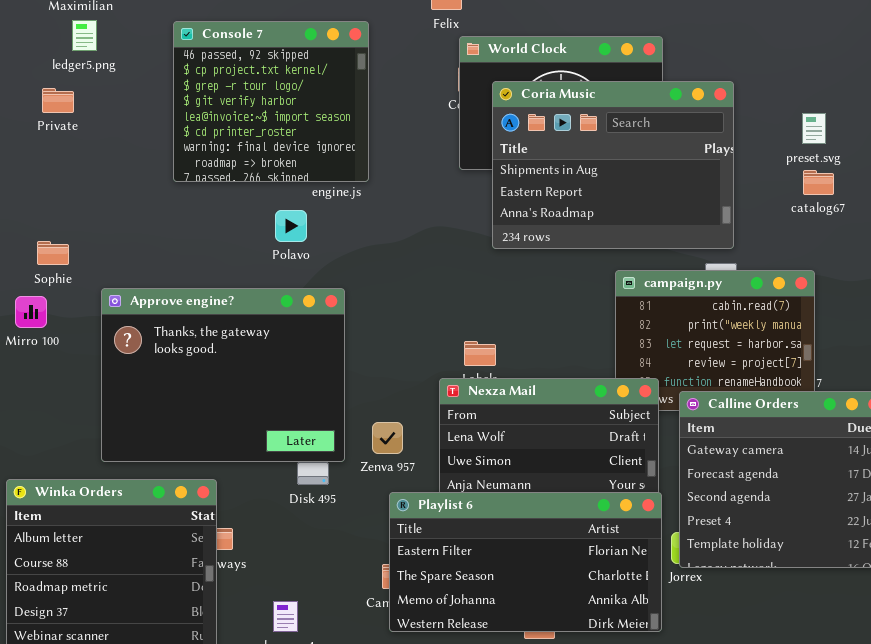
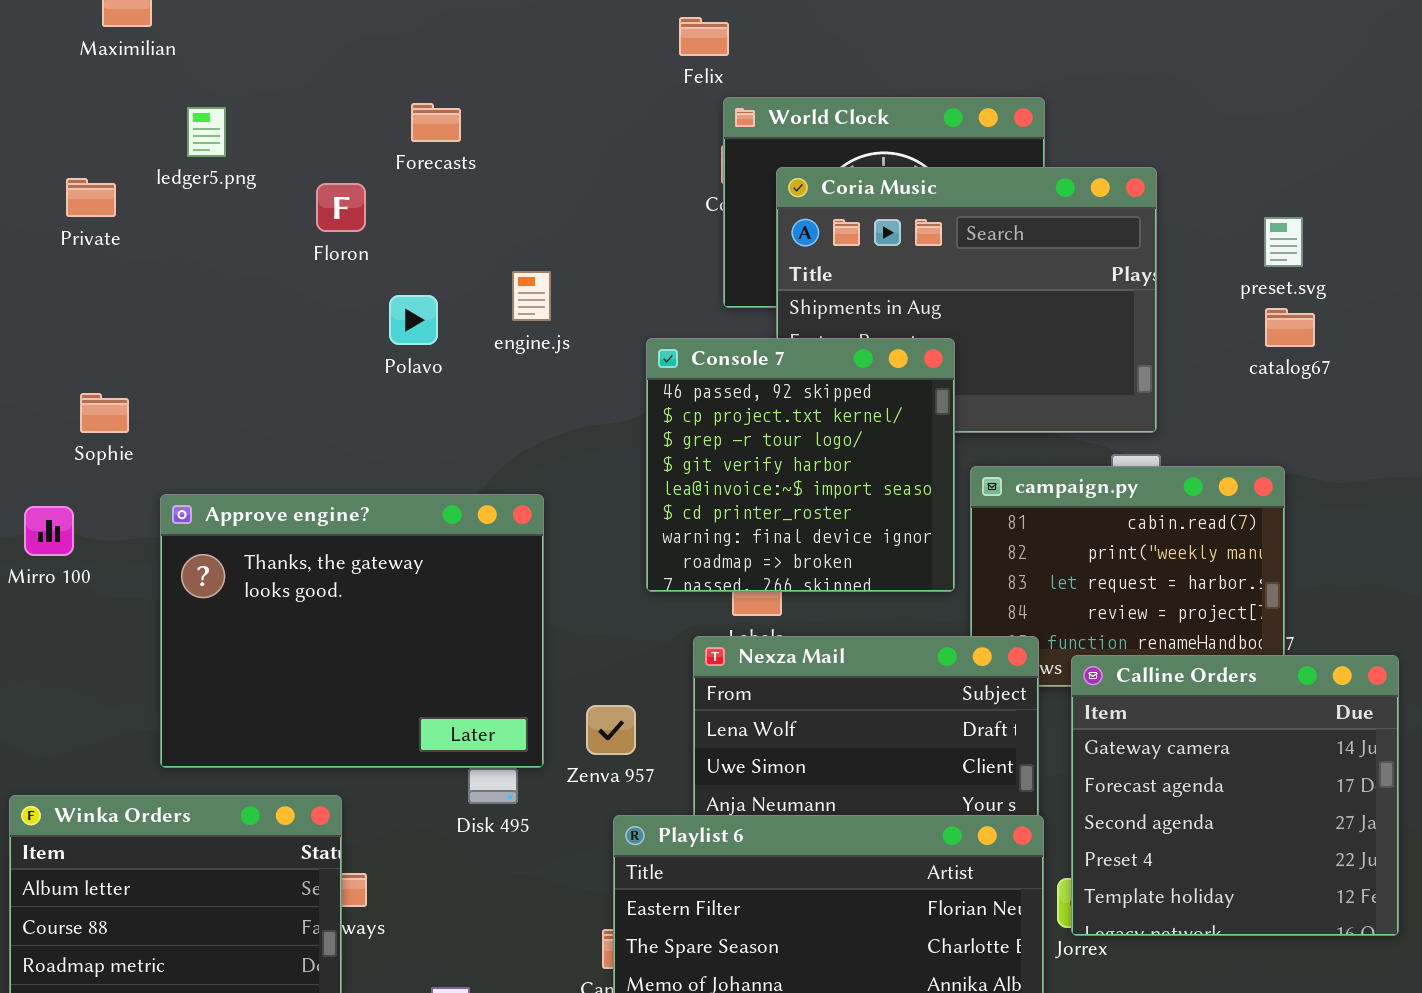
ledger5.png: [72,20,97,51] -> [187,107,226,157], moved
Console 7: [173,21,369,182] -> [646,338,955,592], moved
Polavo: [275,210,307,242] -> [389,295,438,345], moved
Sophie: [37,241,69,265] -> [80,393,129,433], moved

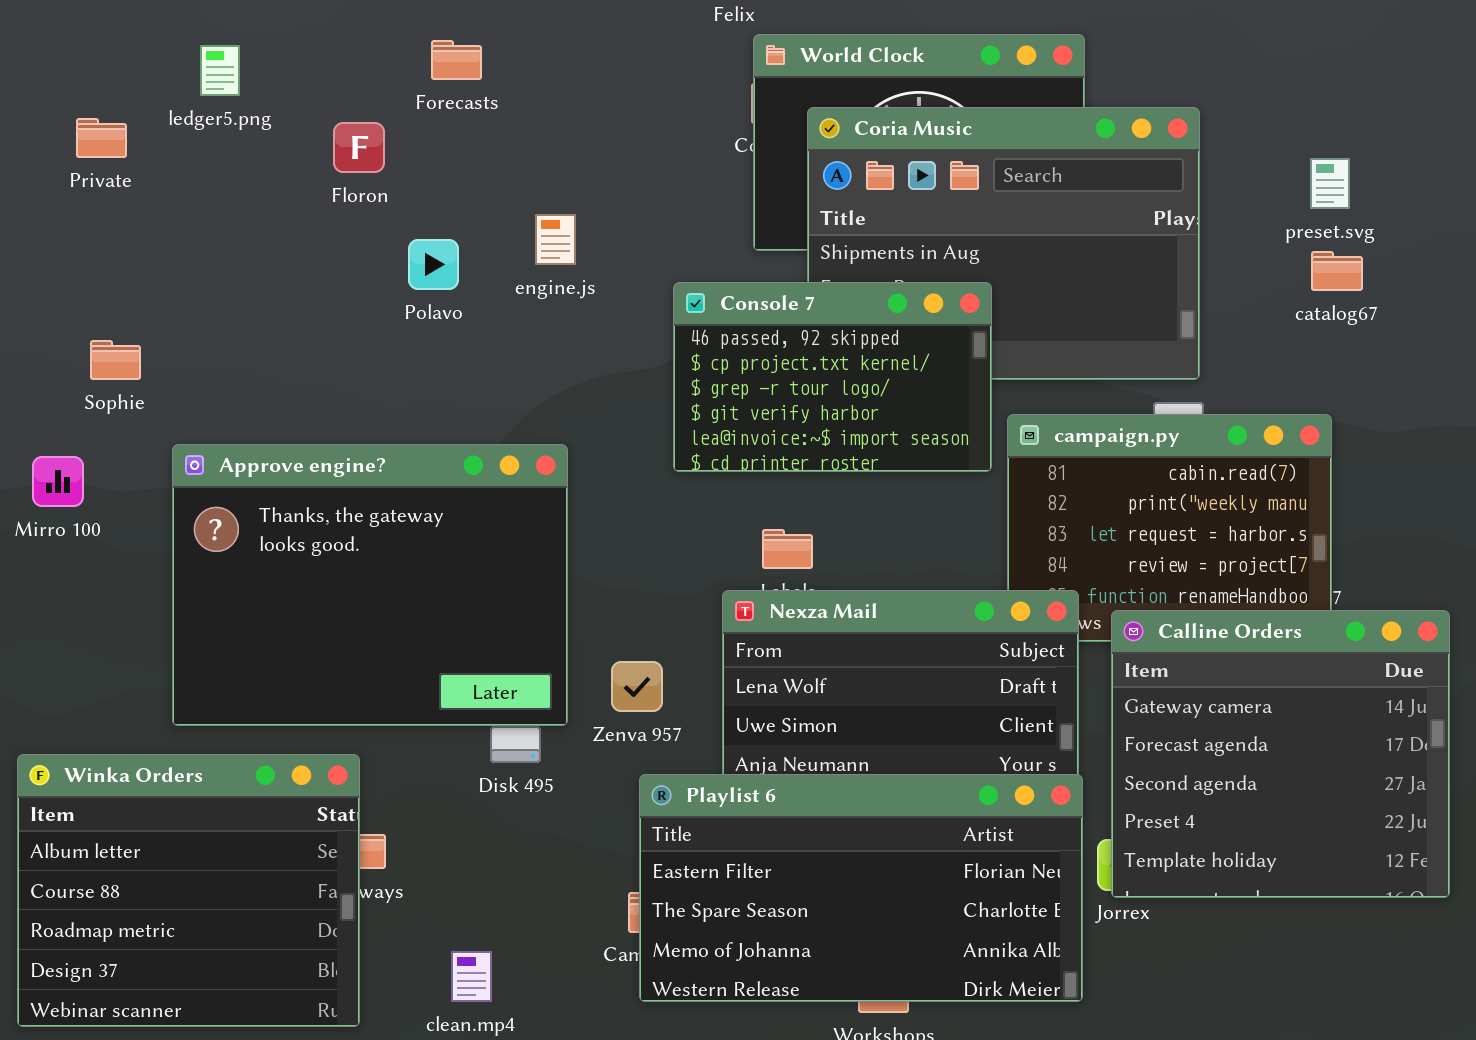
Console 7: [646,338,955,592] -> [673,282,992,472], resized

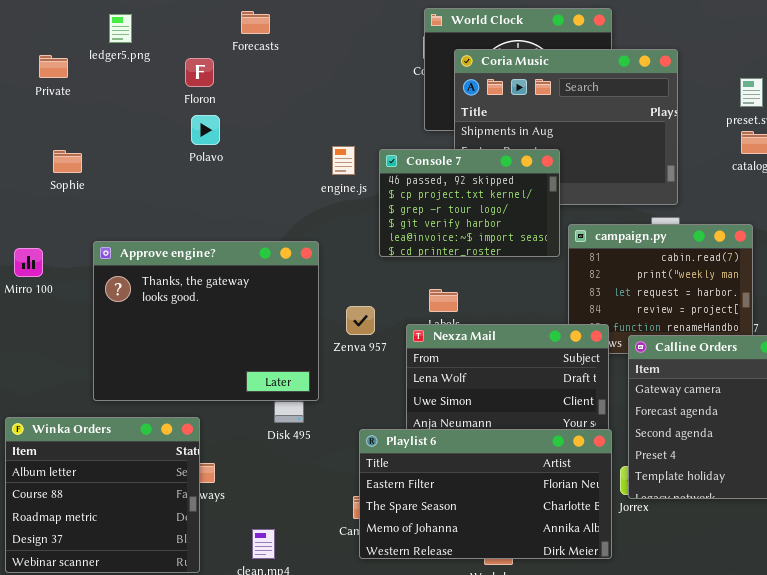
engine.js: [535,214,576,265] -> [332,146,355,175], moved
Polavo: [408,239,459,290] -> [191,115,220,145], moved
Sophie: [90,340,141,380] -> [53,150,82,173], moved
Zenva 957: [611,661,663,712] -> [346,306,375,335], moved

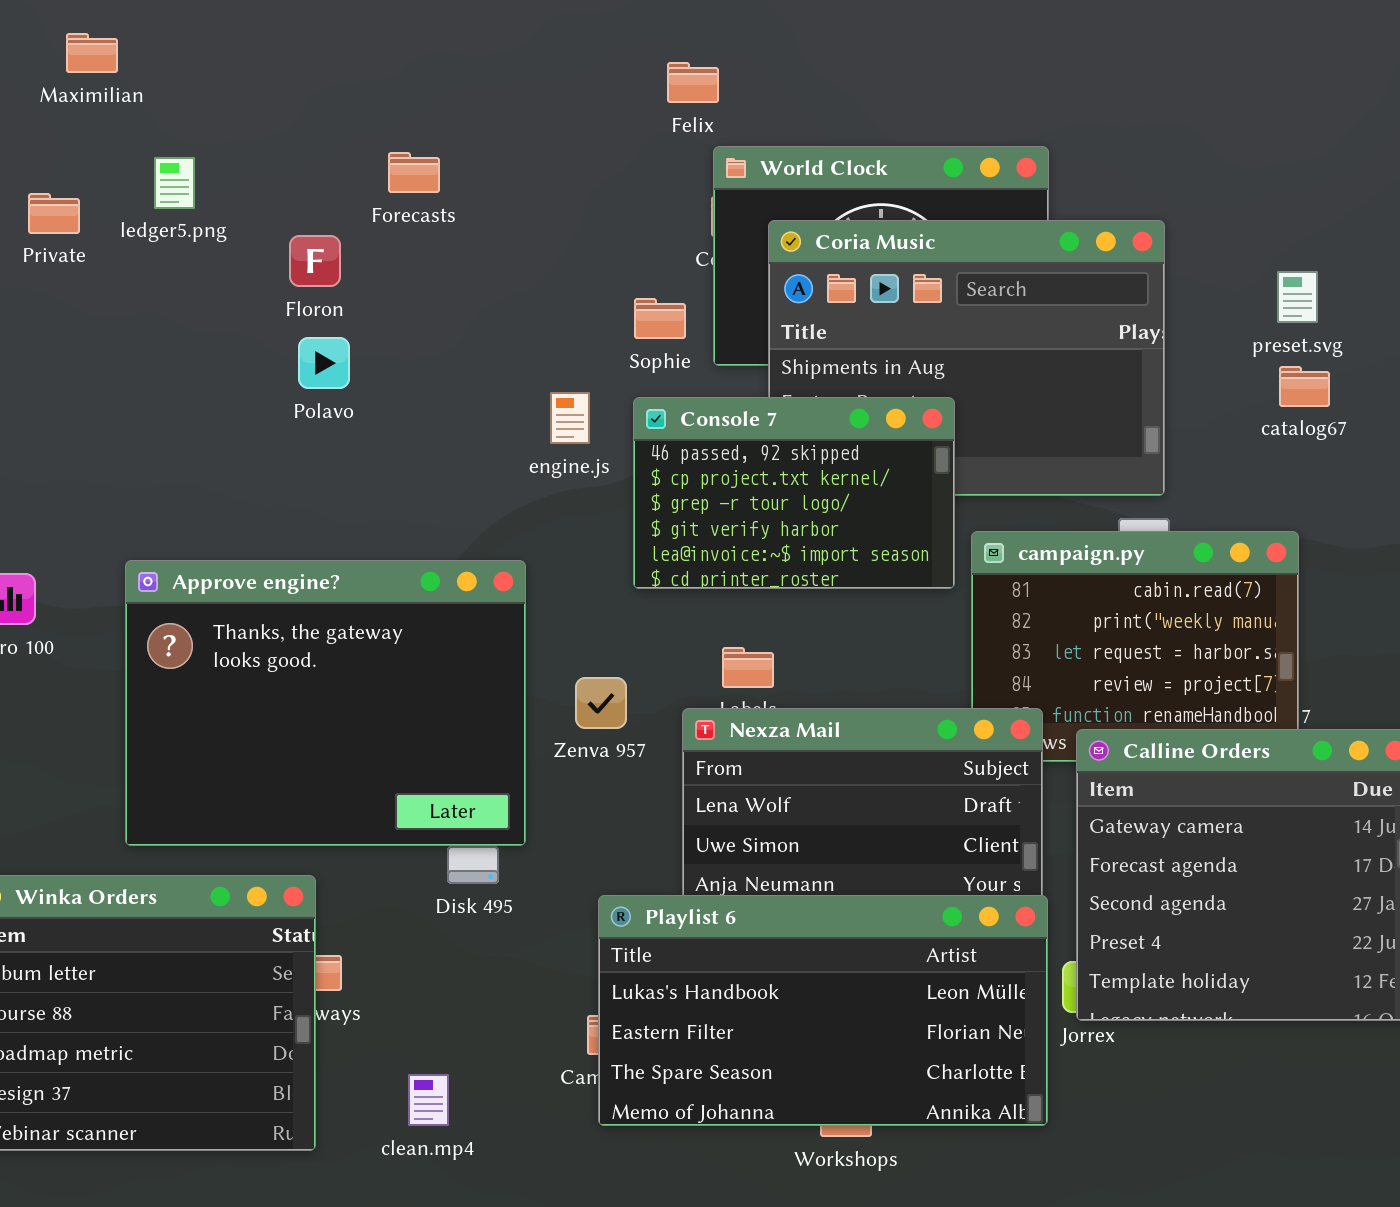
Private: [39,55,68,78] -> [28,193,80,234], moved
Sophie: [53,150,82,173] -> [634,298,686,339], moved
Playlist 6: [359,429,612,559] -> [598,895,1048,1126], scrolled up 1 row

